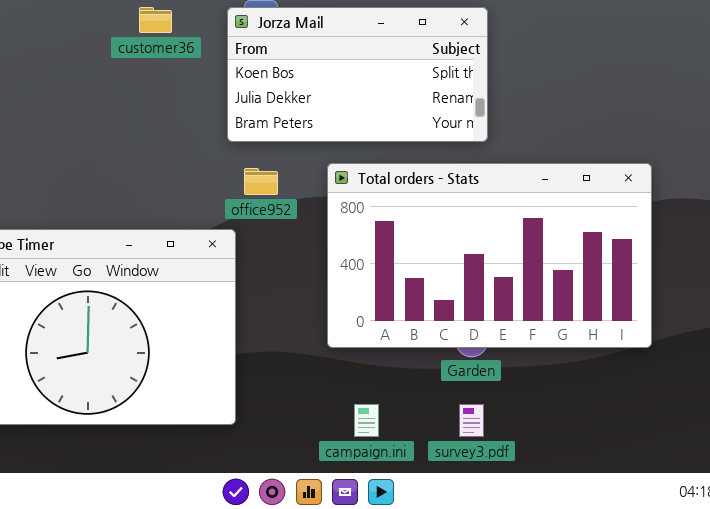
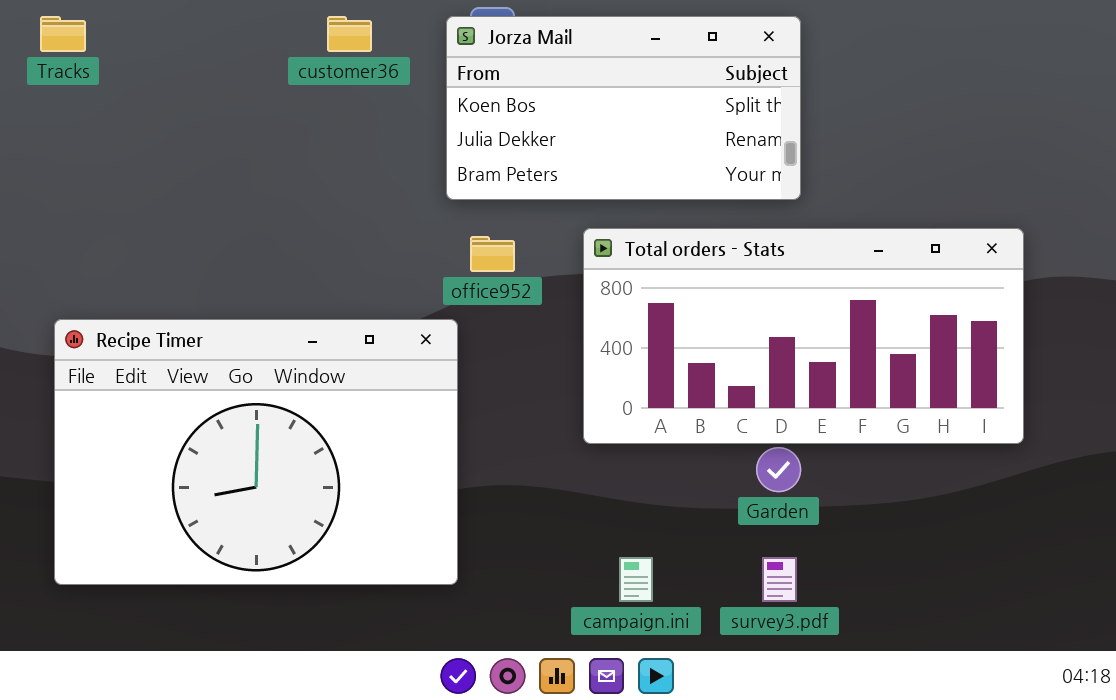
Total orders - Stats: [327,163,652,348] -> [583,228,1024,444], resized

